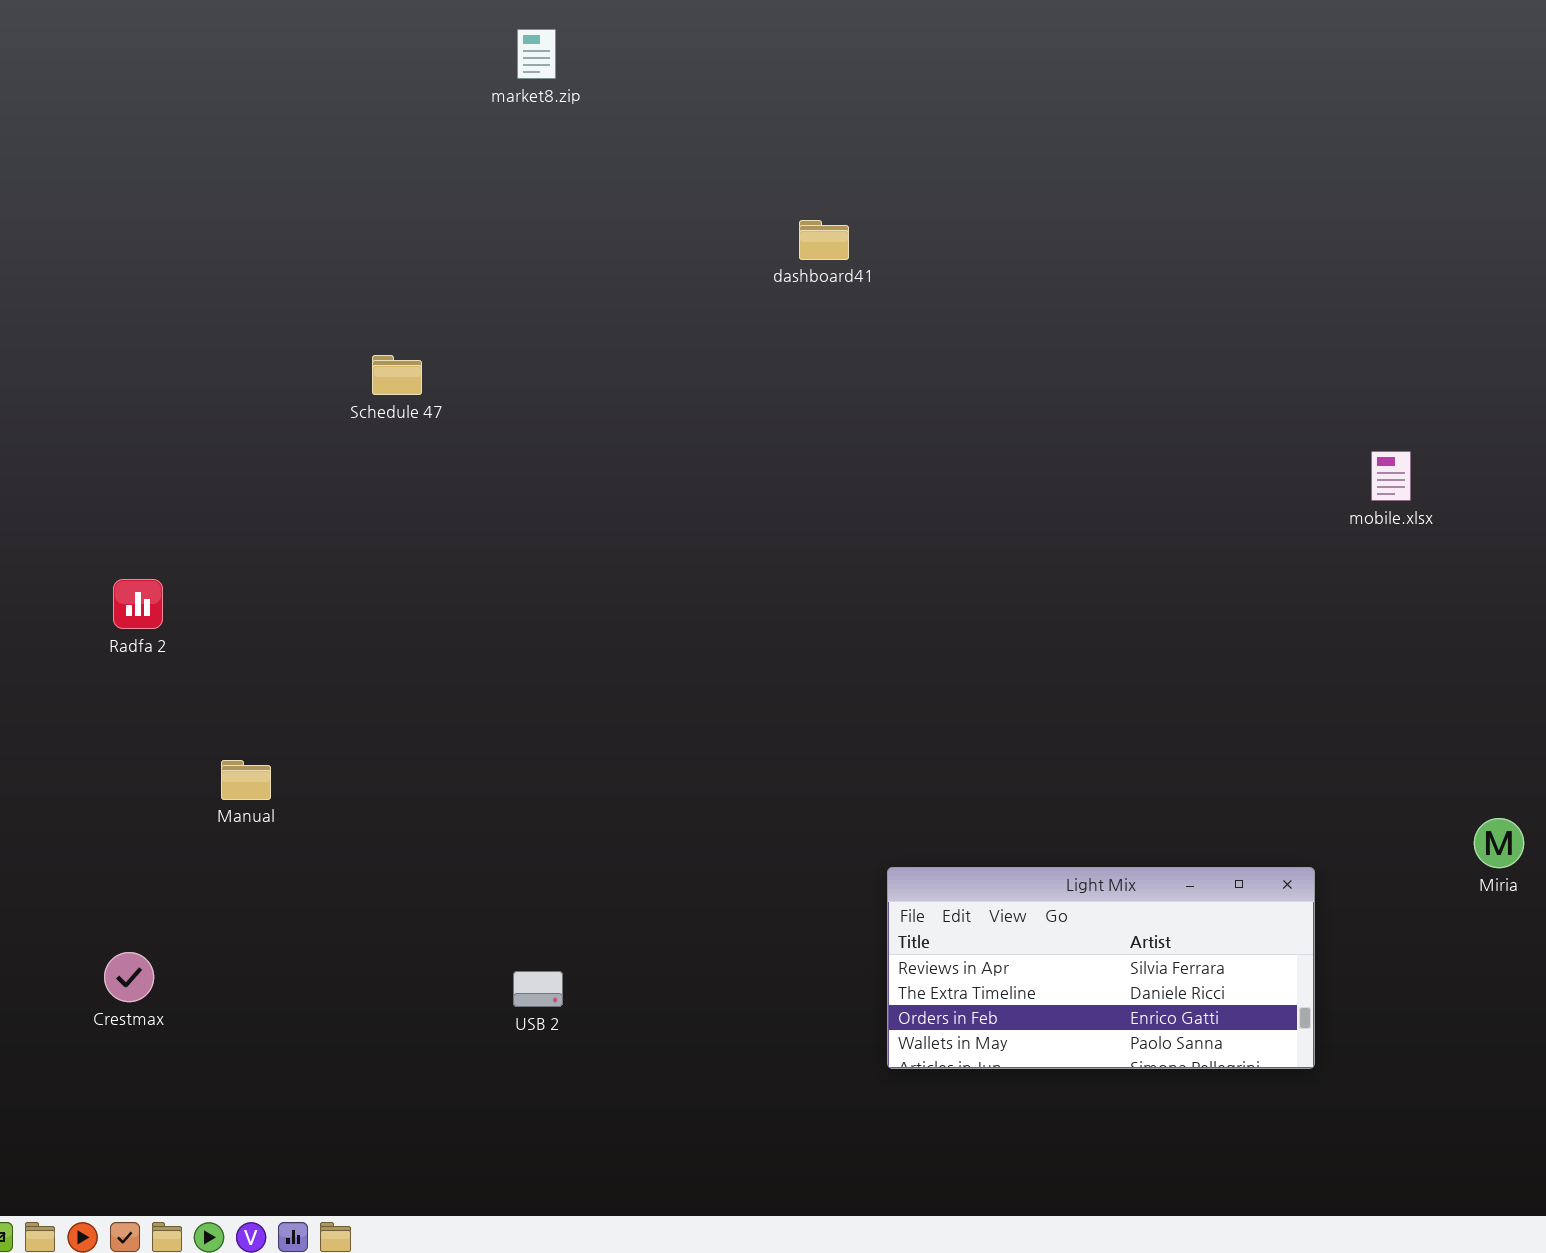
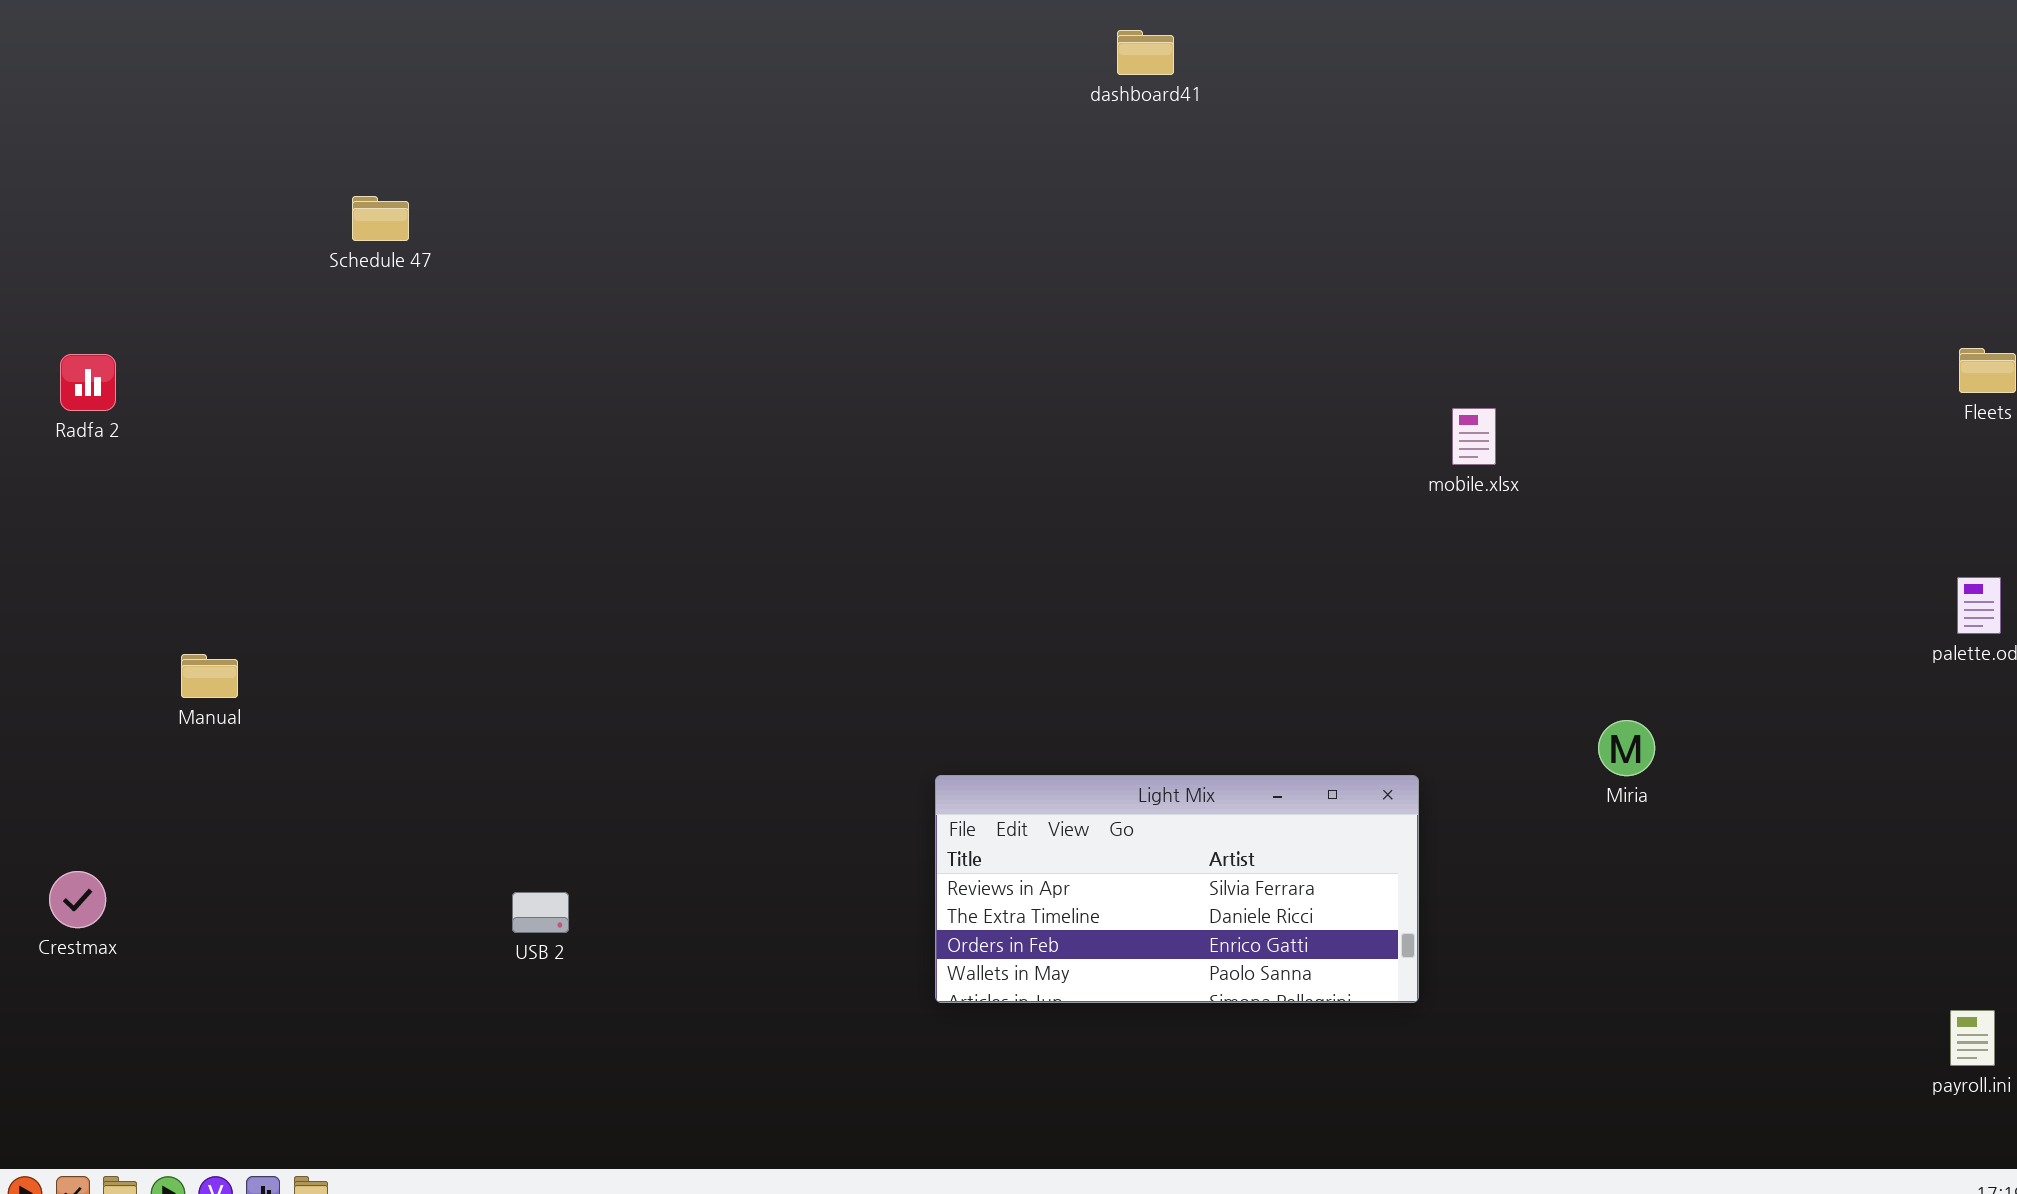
dashboard41: [799,220,849,260] -> [1117,30,1174,75], moved
mobile.xlsx: [1371,451,1411,501] -> [1452,408,1496,465], moved
Radfa 2: [113,579,163,629] -> [60,354,116,411], moved

